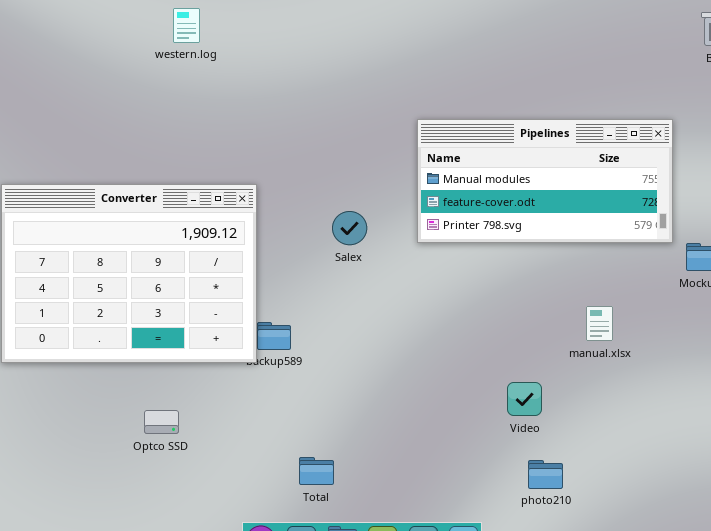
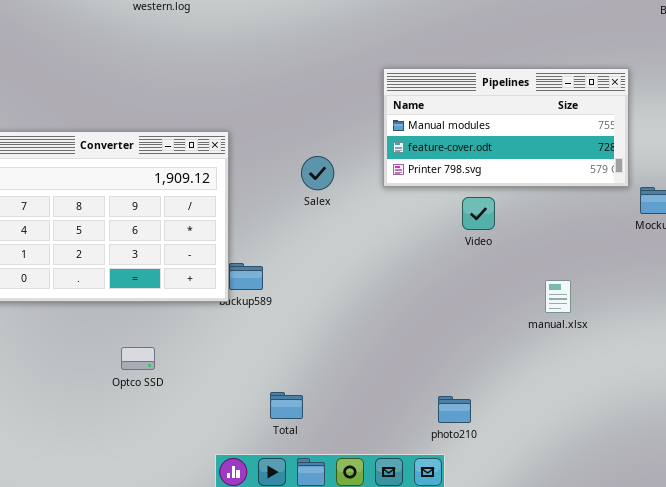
manual.xlsx: [586,306,613,341] -> [545,280,571,313], moved
Video: [507,382,542,416] -> [462,197,495,230], moved
photo210: [528,460,563,489] -> [438,396,471,423], moved

